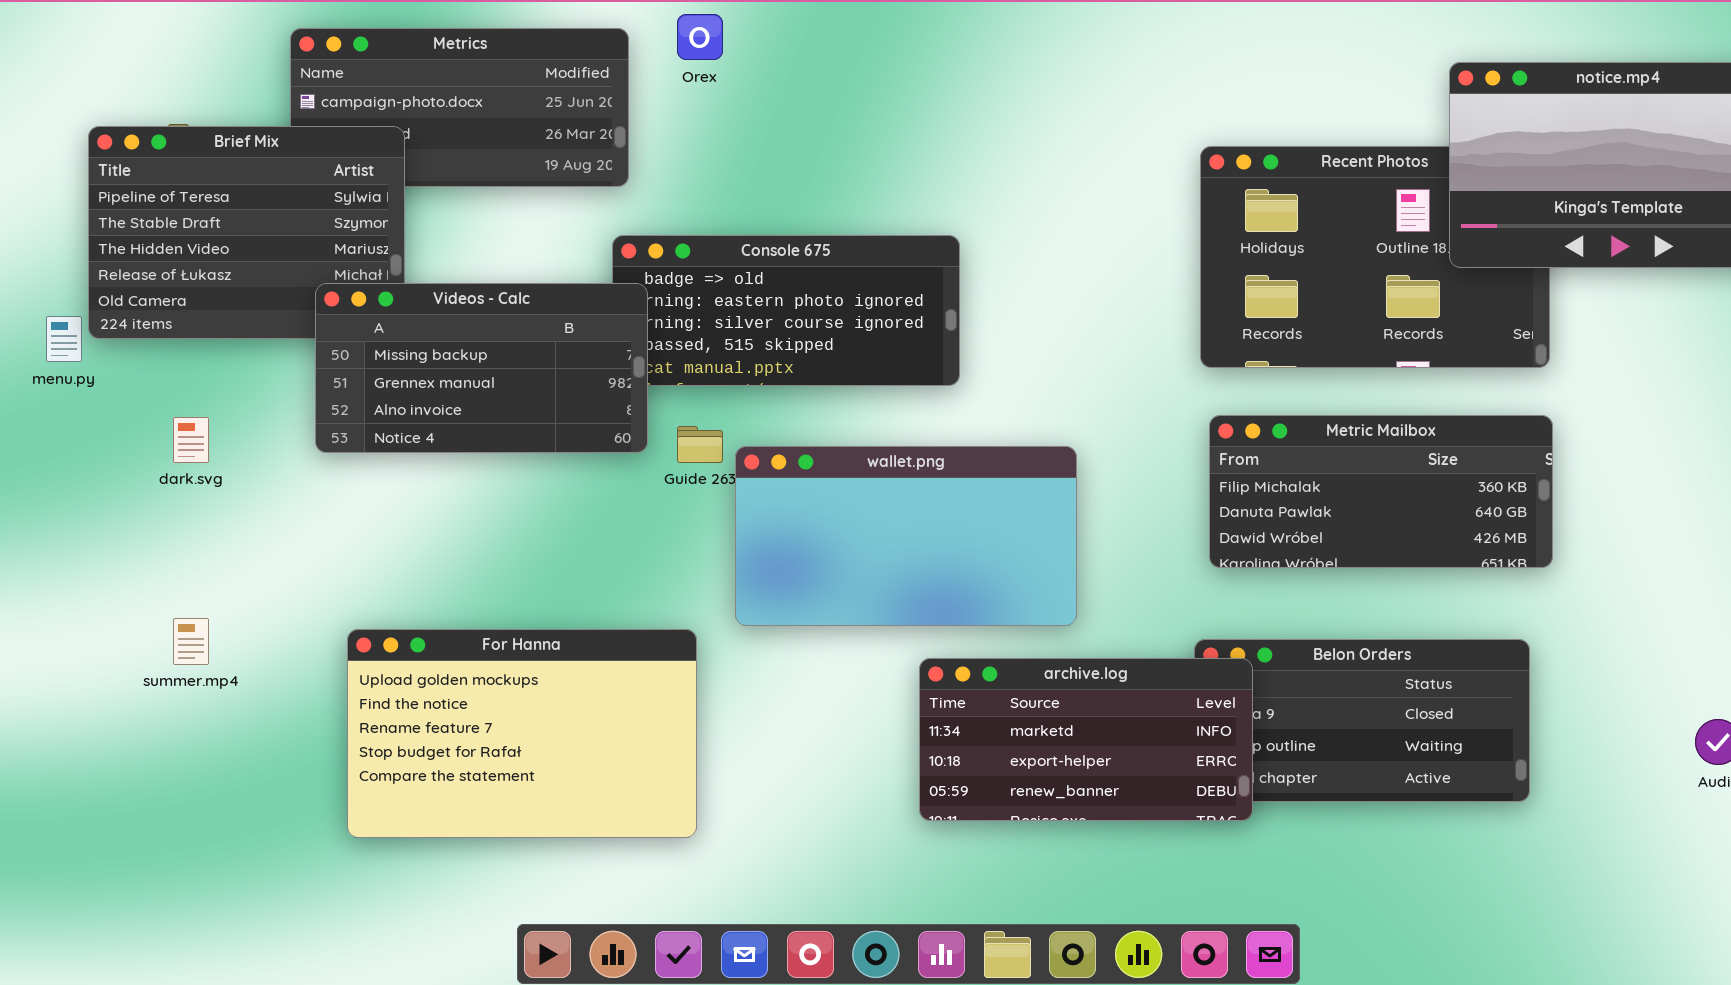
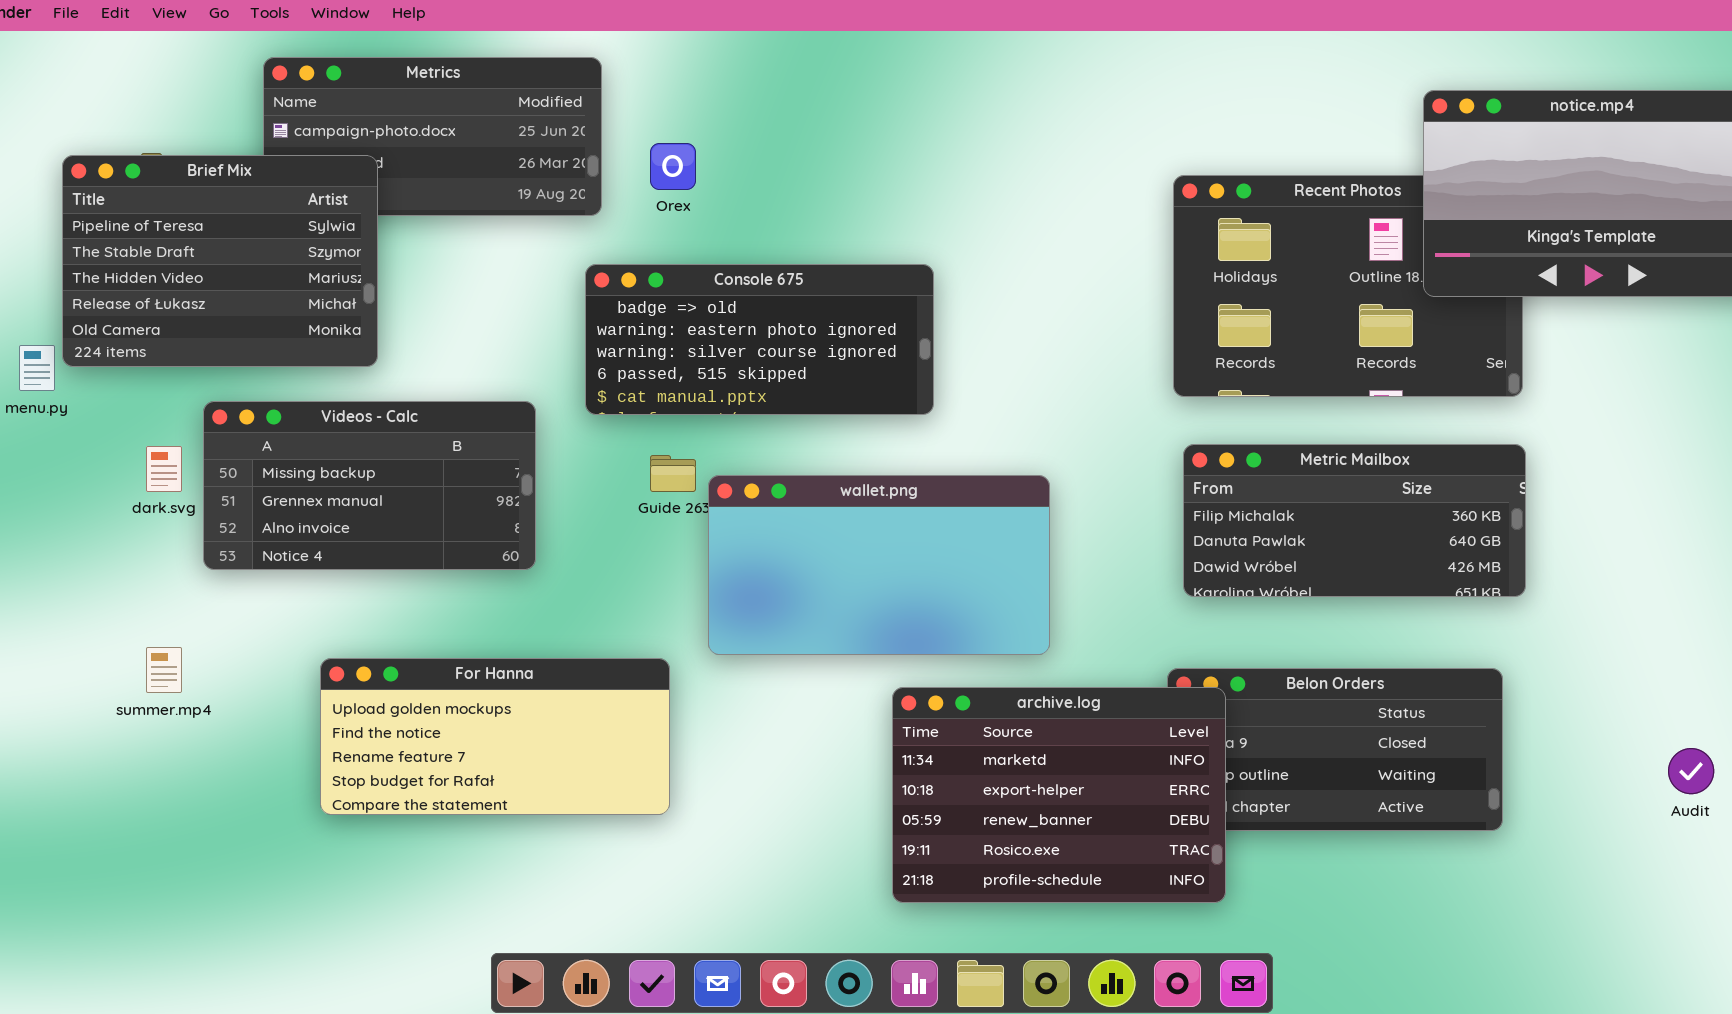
Orex: [677,14,723,60] -> [650,143,696,190], moved
Videos - Calc: [315,283,648,453] -> [203,401,536,570], moved
For Hanna: [347,629,697,838] -> [320,658,670,815], resized
archive.log: [919,658,1253,821] -> [892,687,1226,903], resized

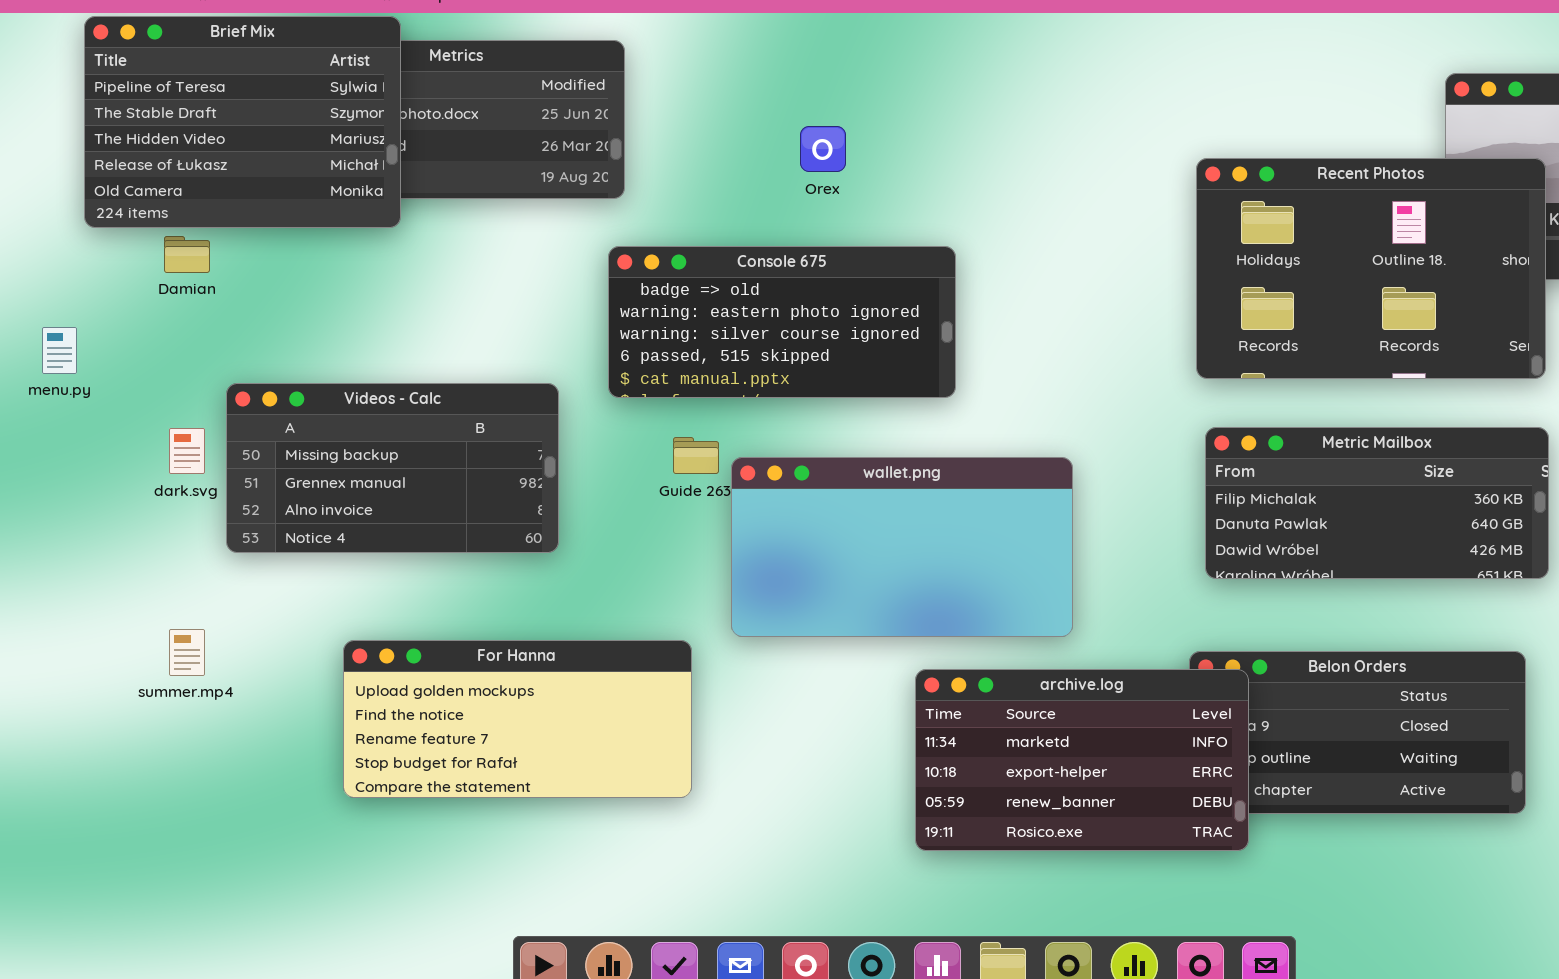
Orex: [650,143,696,190] -> [800,126,846,172], moved
Brief Mix: [62,155,378,367] -> [84,16,401,228], moved
Recent Photos: [1173,175,1523,397] -> [1196,158,1546,379], raised
archive.log: [892,687,1226,903] -> [915,669,1249,851], resized

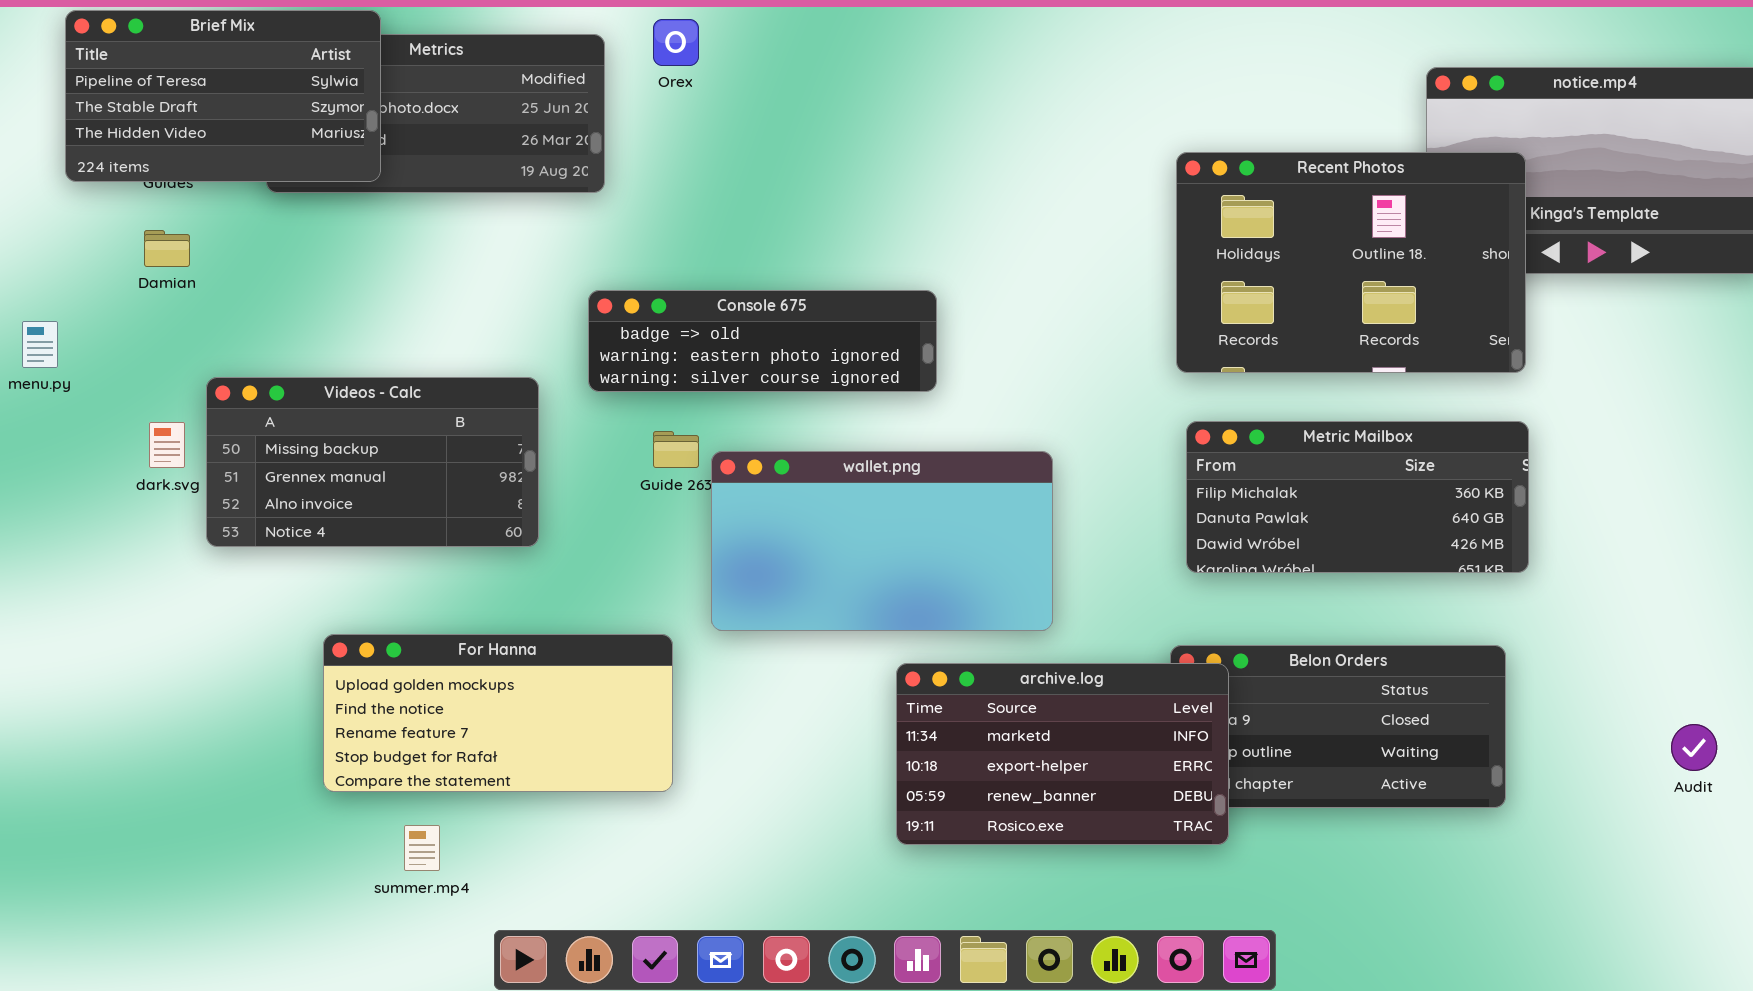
Brief Mix: [84,16,401,228] -> [65,10,381,182], resized
Orex: [800,126,846,172] -> [653,19,699,66], moved
Console 675: [608,246,956,398] -> [588,290,937,392], resized
summer.mp4: [169,629,205,676] -> [404,825,440,871], moved

